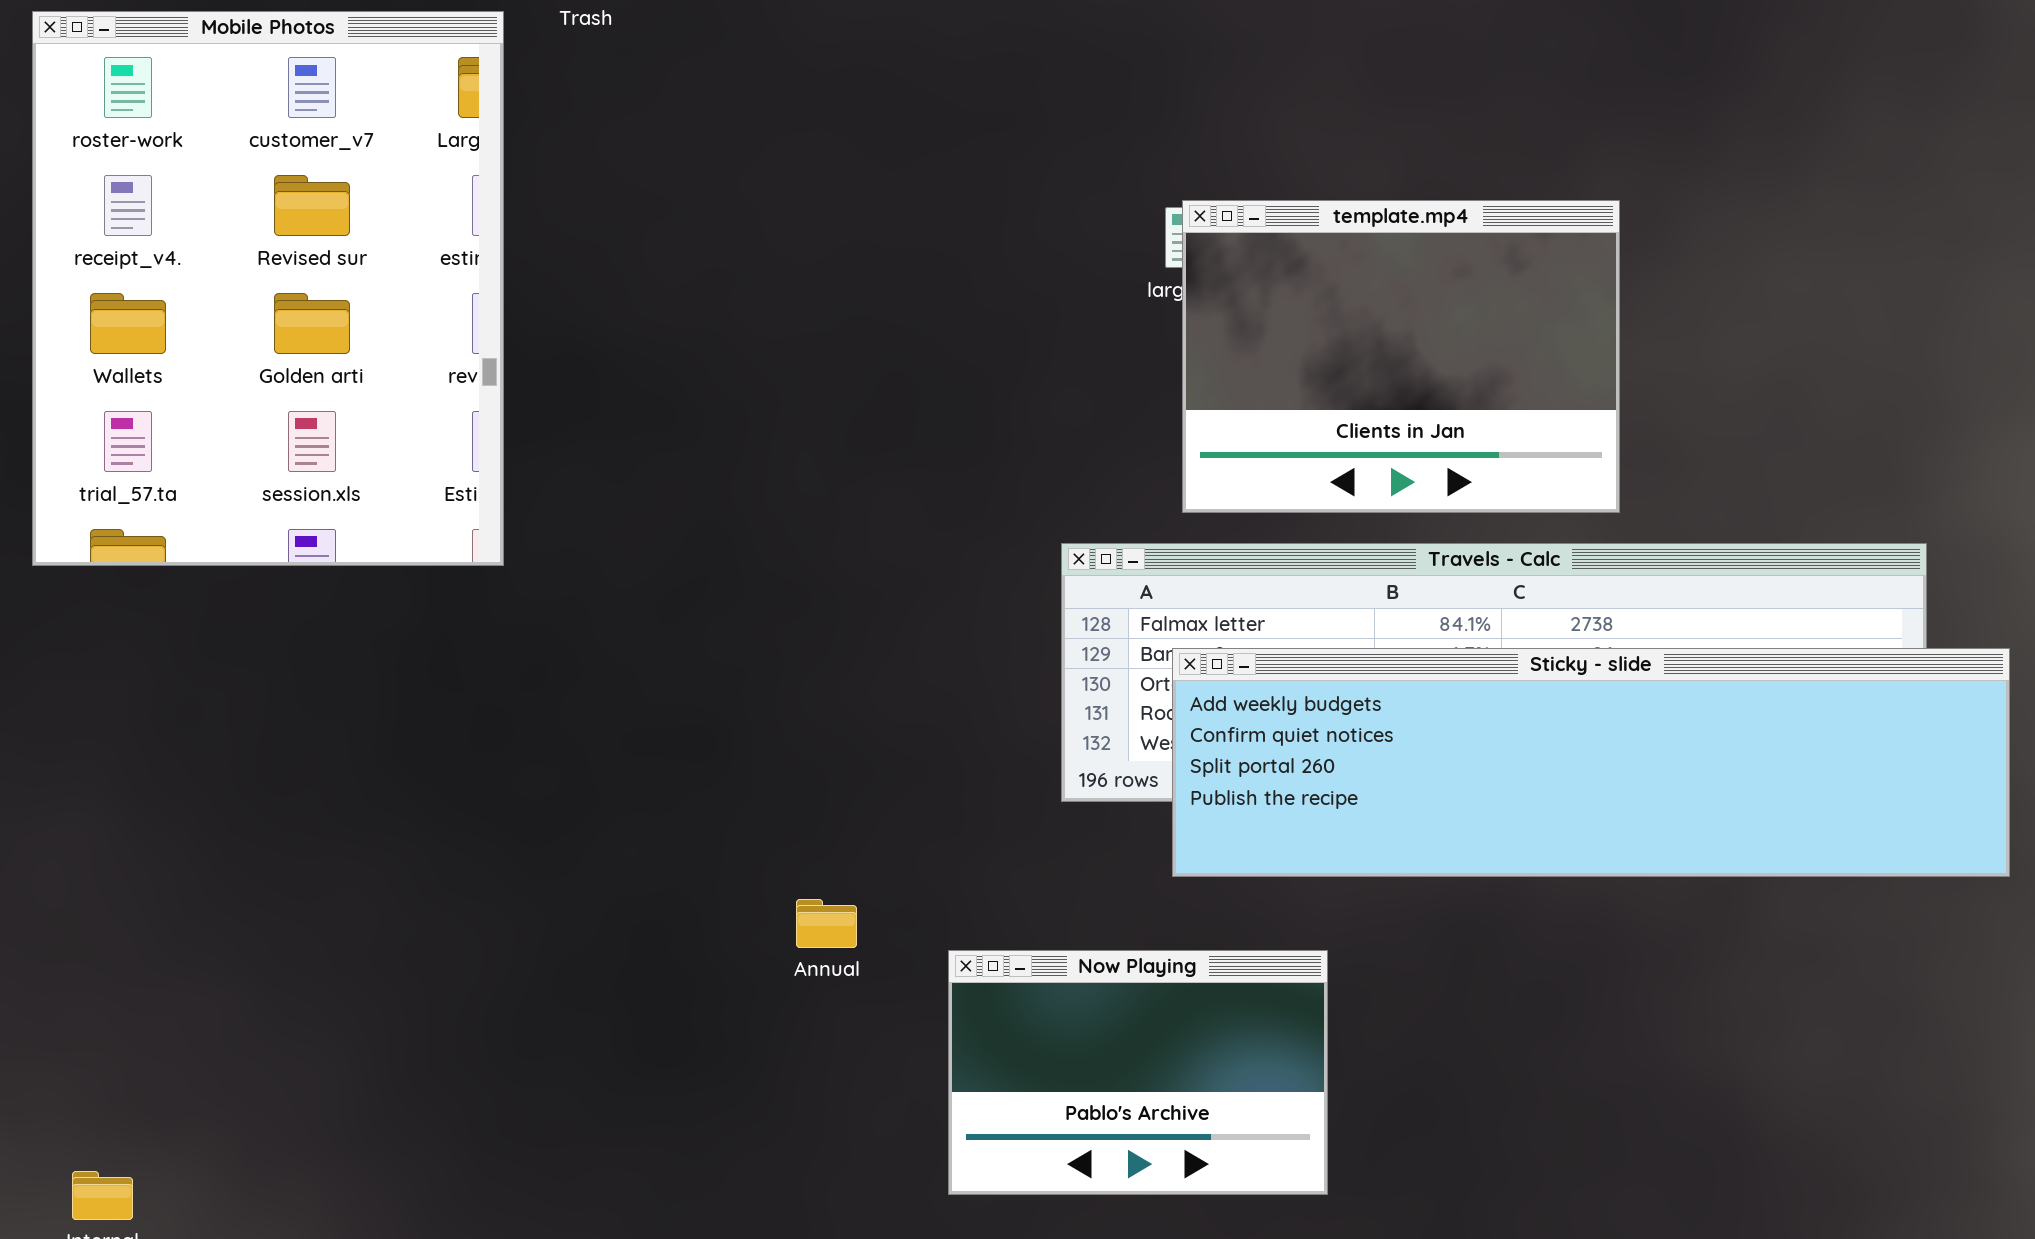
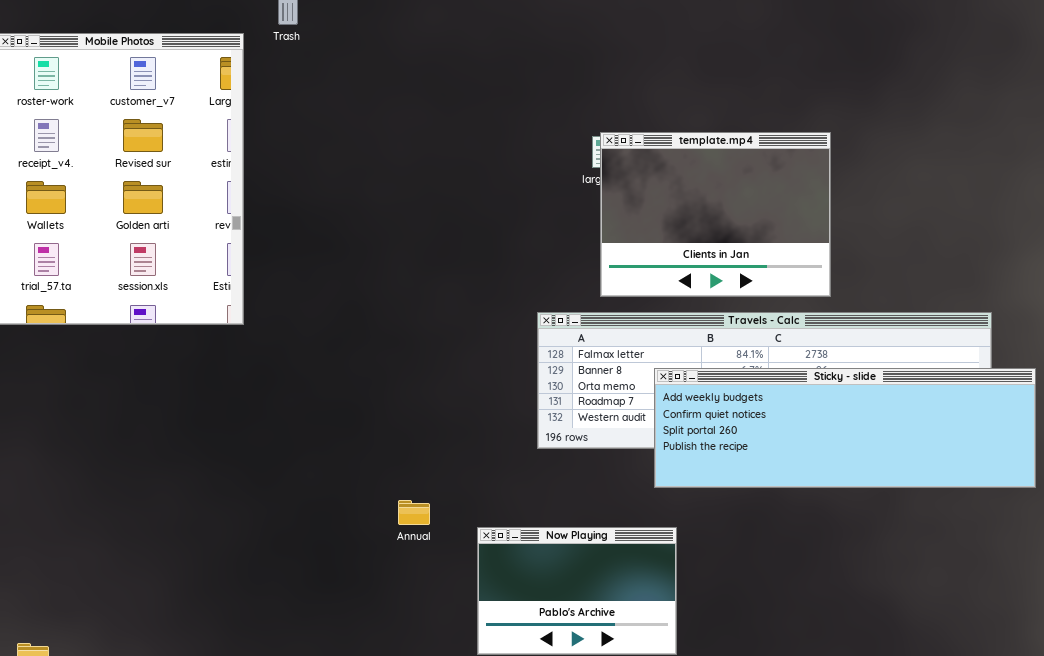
Sticky - slide: [1172,648,2010,877] -> [654,368,1036,488], resized

